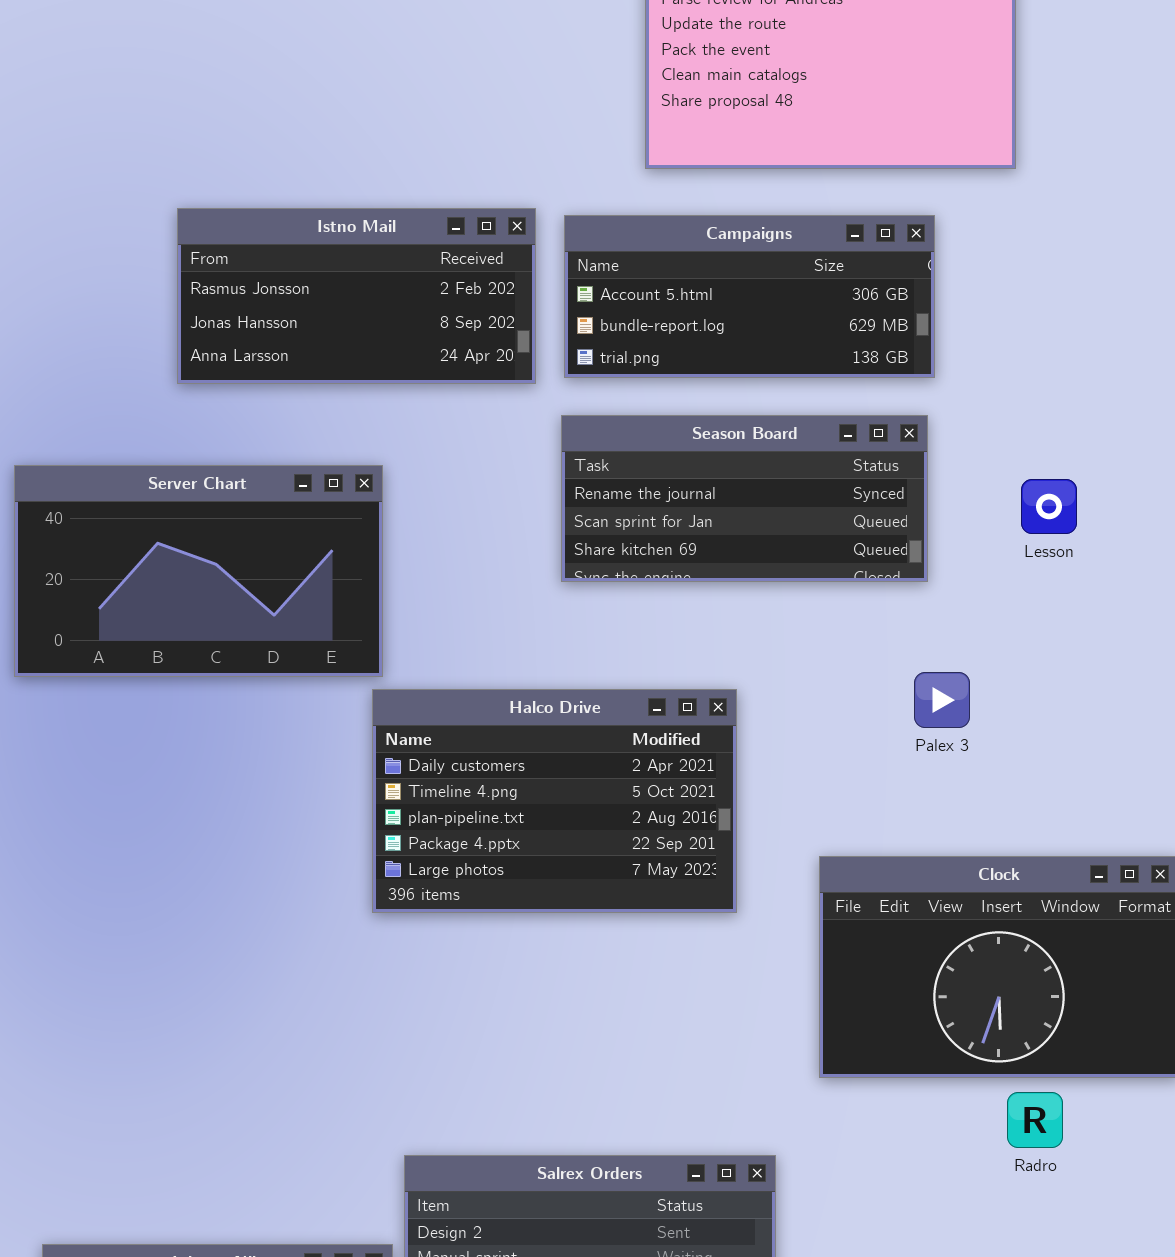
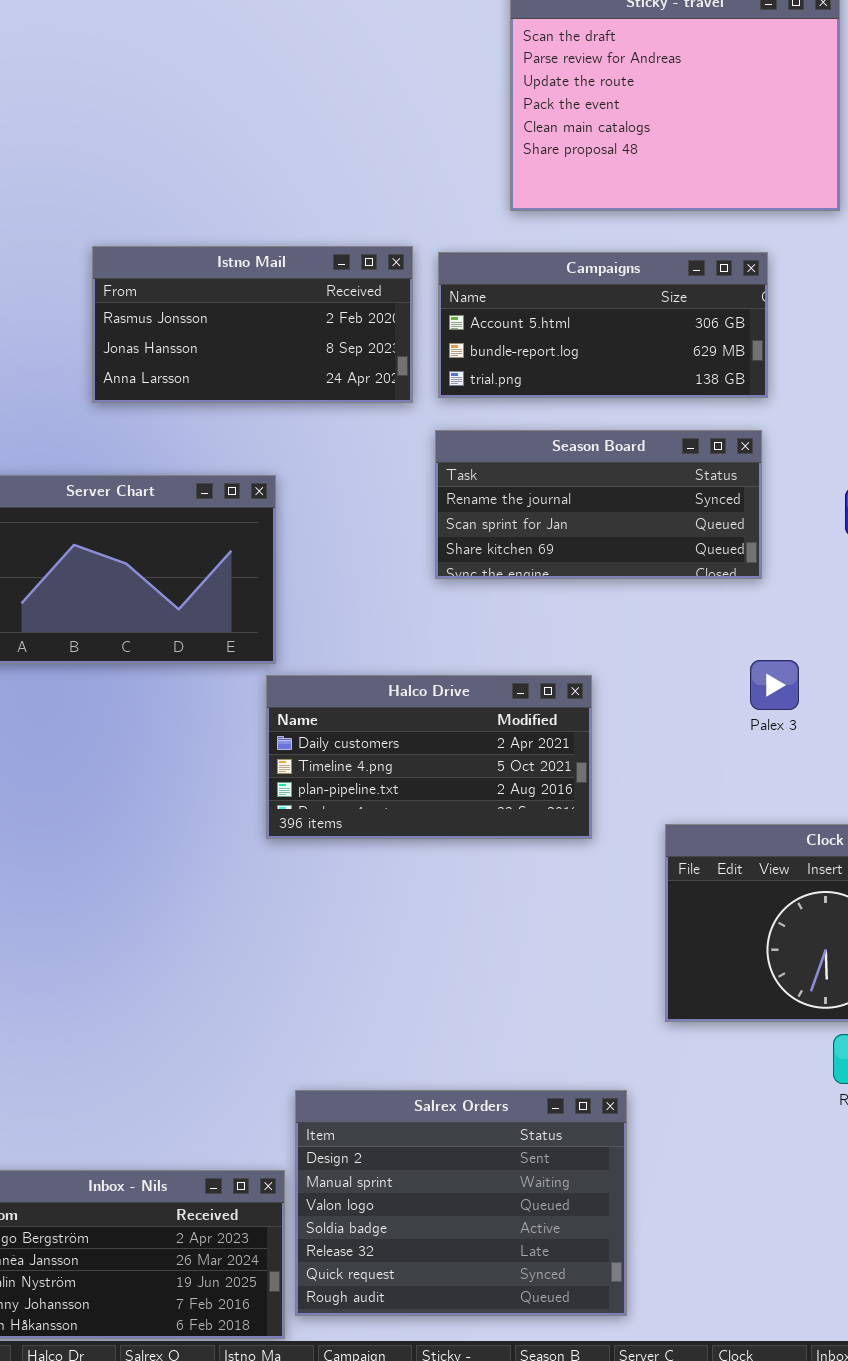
Halco Drive: [372,689,737,913] -> [266,675,592,839], resized

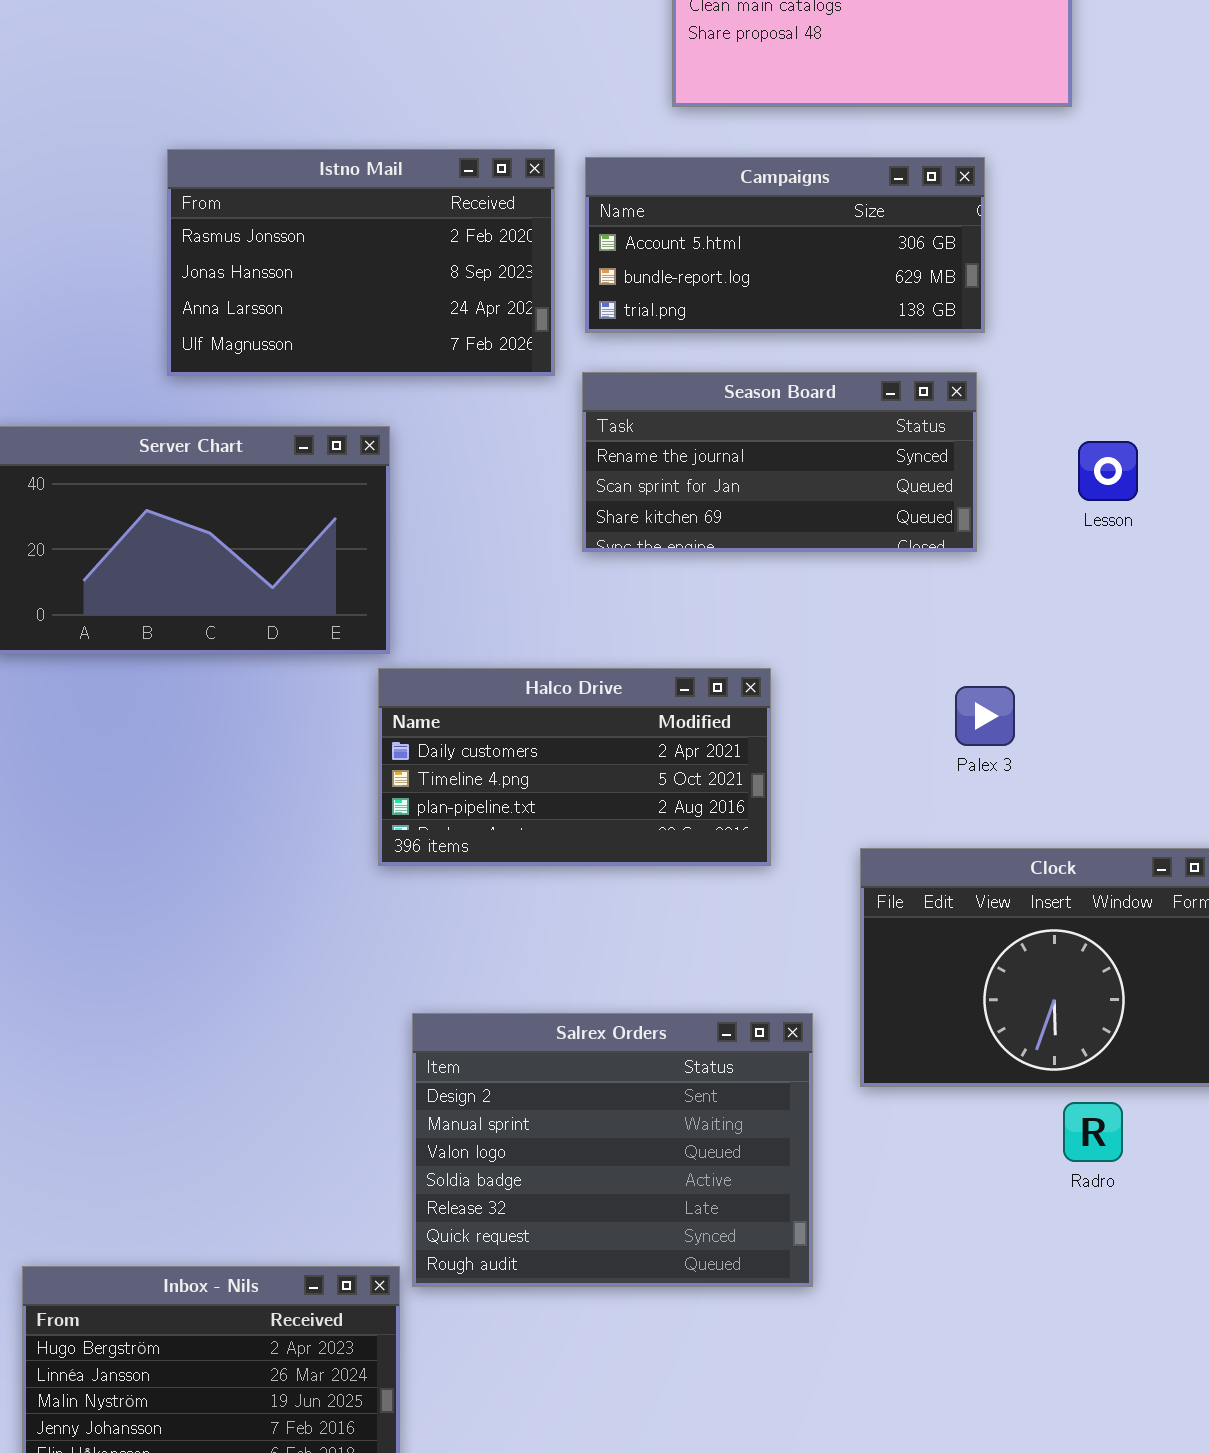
Istno Mail: [92,246,413,403] -> [167,149,555,376], resized
Palex 3: [750,660,799,710] -> [955,686,1015,746], moved
Salrex Orders: [295,1090,627,1316] -> [412,1013,813,1287], moved

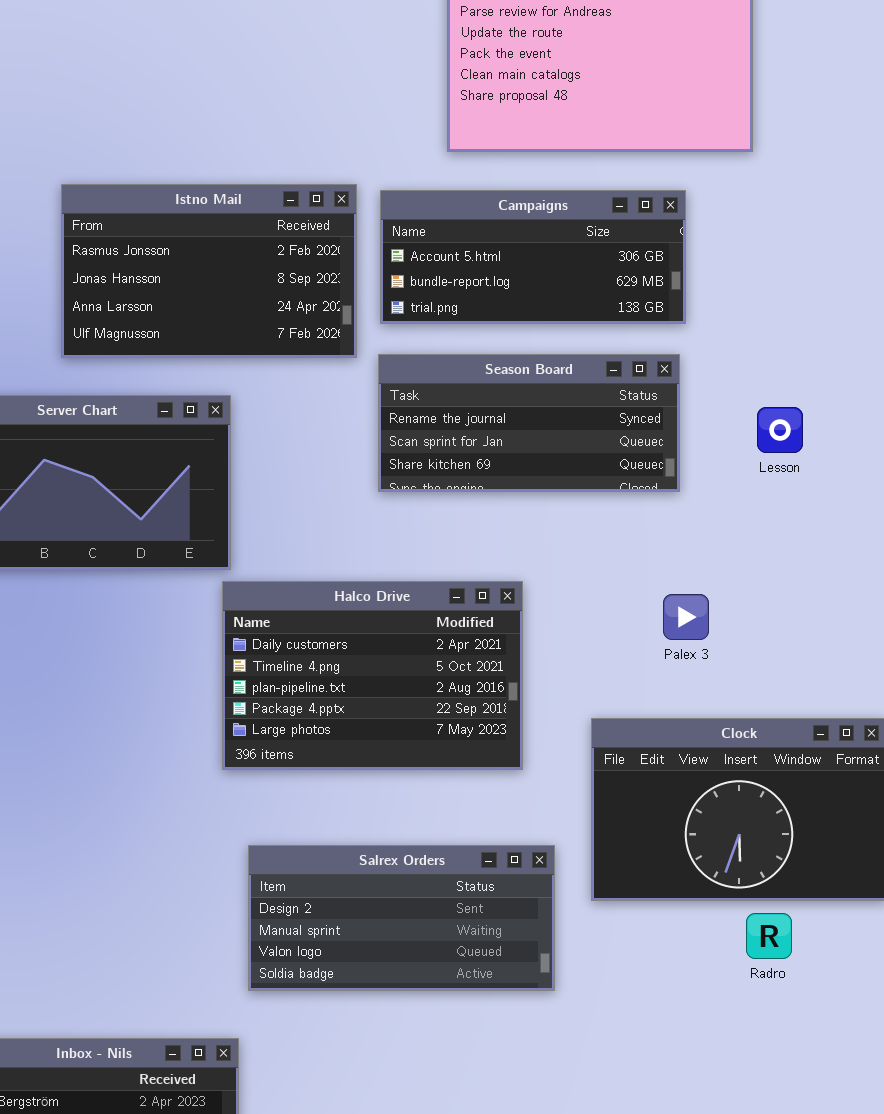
Halco Drive: [378,668,771,866] -> [222,581,523,770], resized
Salrex Orders: [412,1013,813,1287] -> [248,845,555,991], resized

